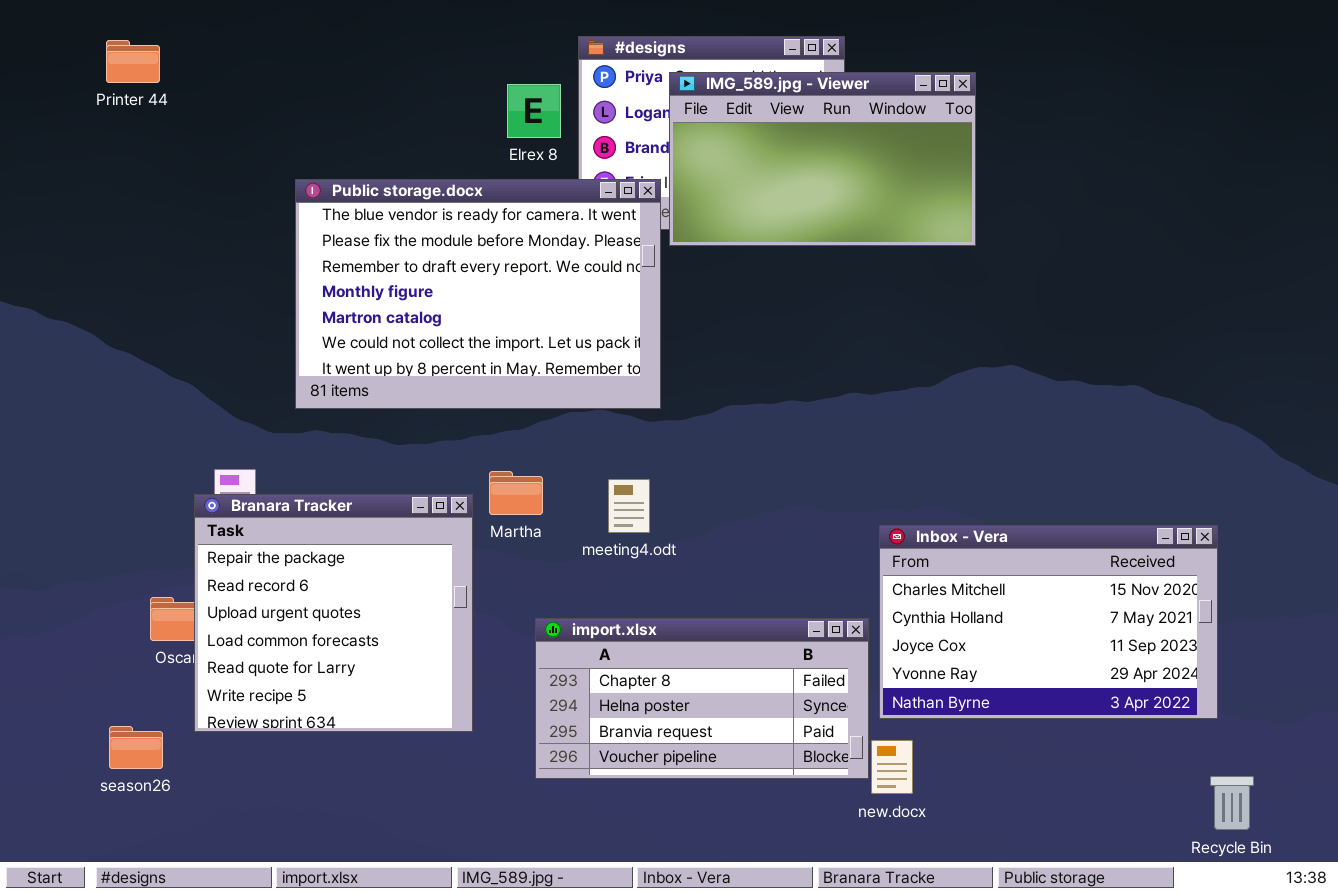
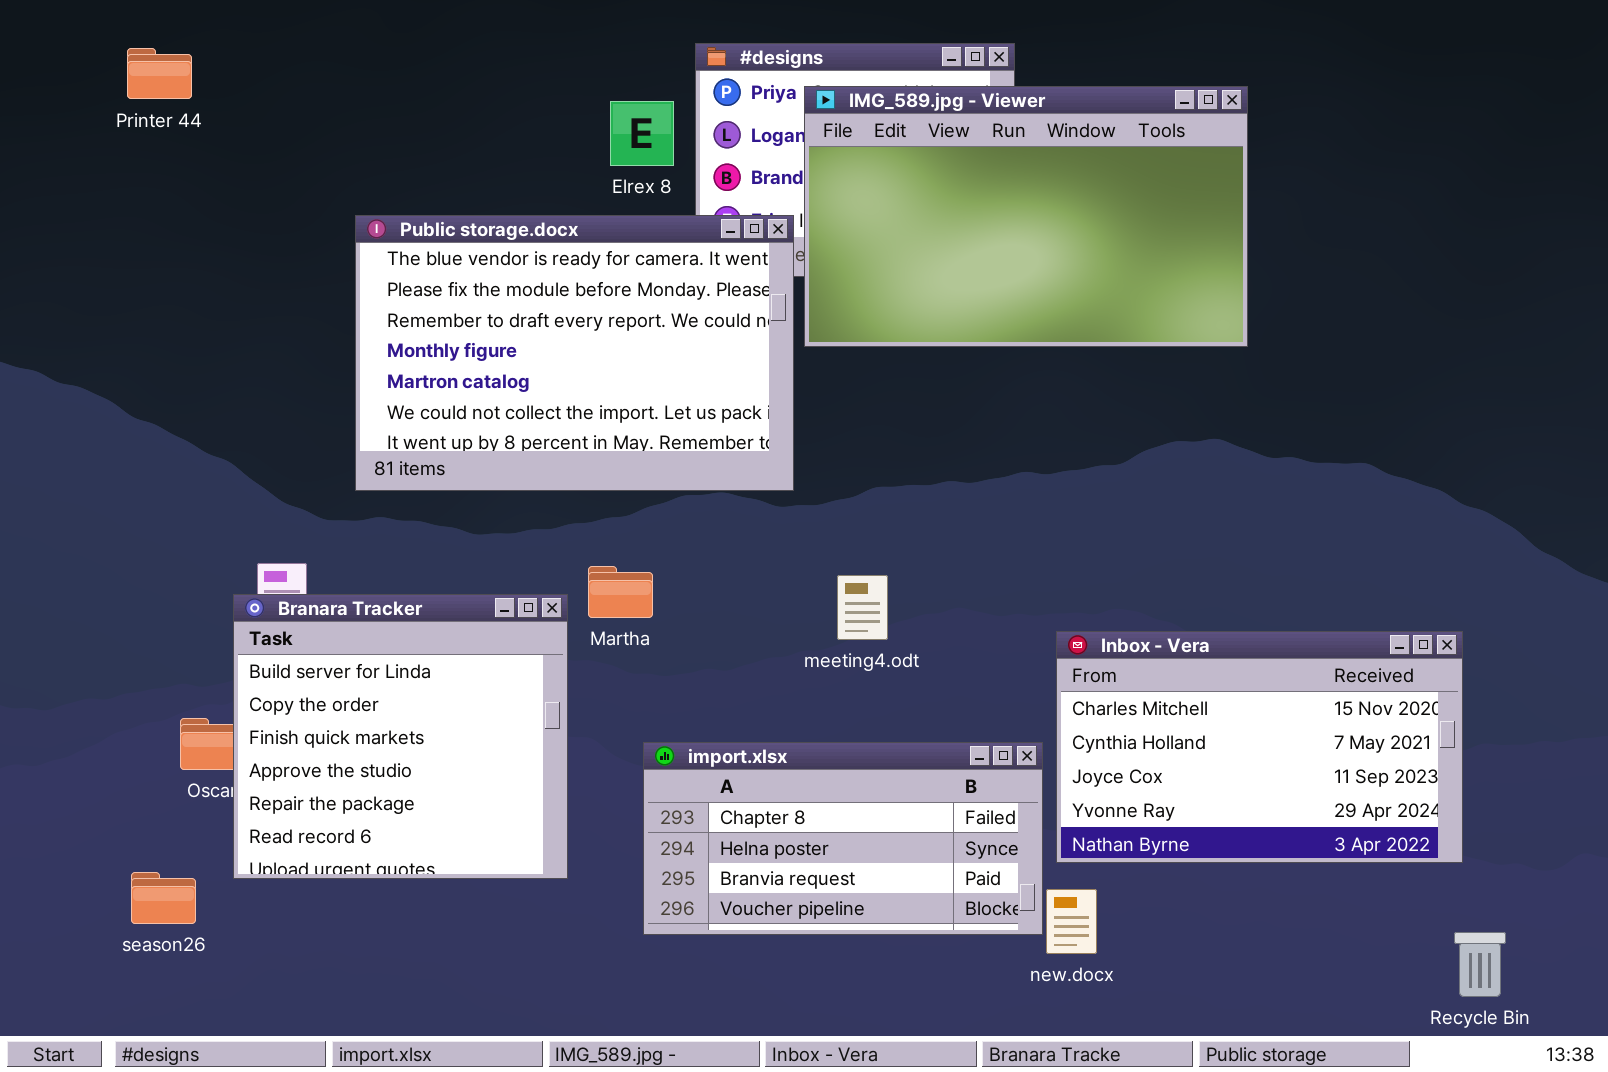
IMG_589.jpg - Viewer: [669,72,976,246] -> [804,86,1248,347], resized
meeting4.odt: [608,479,650,533] -> [837,575,888,640], moved
Branara Tracker: [194,494,473,732] -> [233,594,568,879], scrolled up 4 rows

